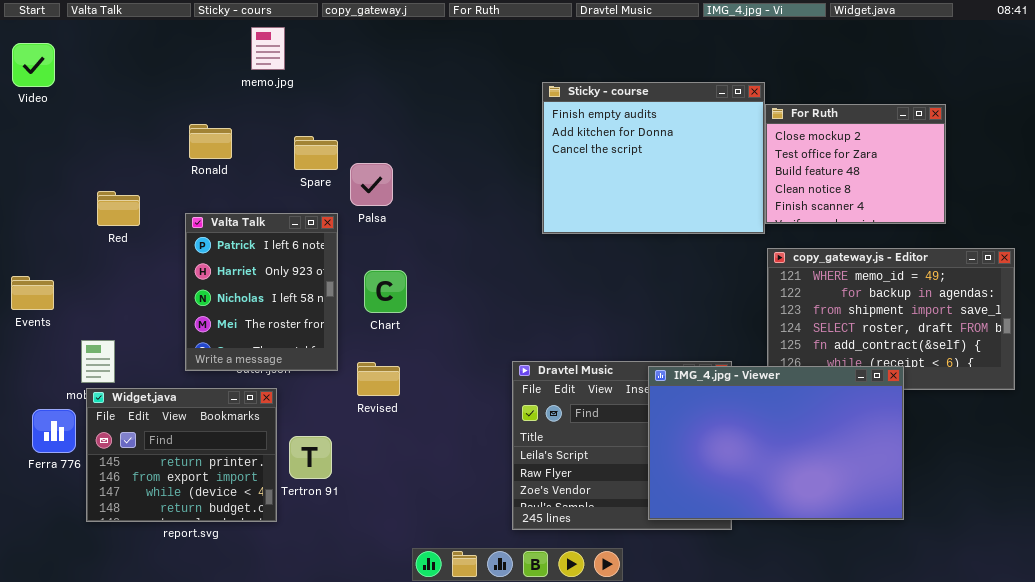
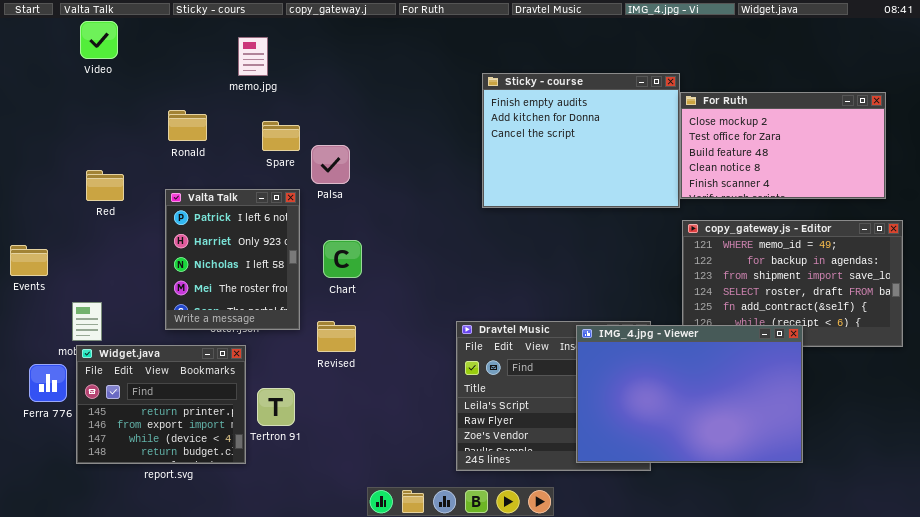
memo.jpg: [251,27,285,70] -> [238,37,268,76], moved
Video: [12,43,55,87] -> [80,21,118,59], moved
For Ruth: [765,104,946,224] -> [680,92,886,199], resized

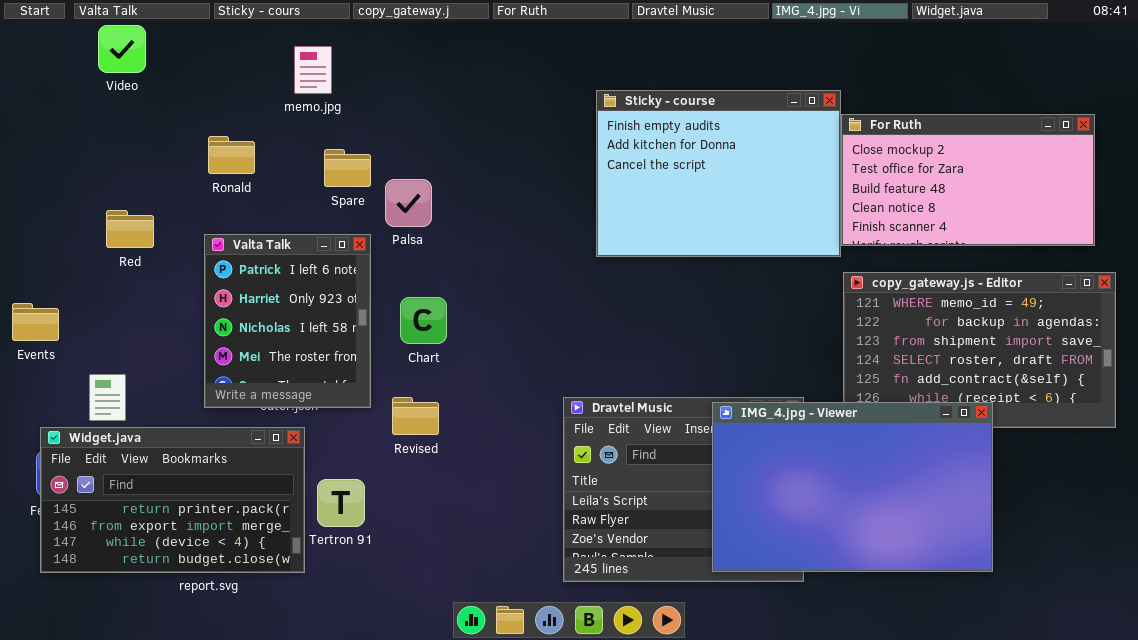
Widget.java: [76,345,246,464] -> [40,427,305,573], resized

